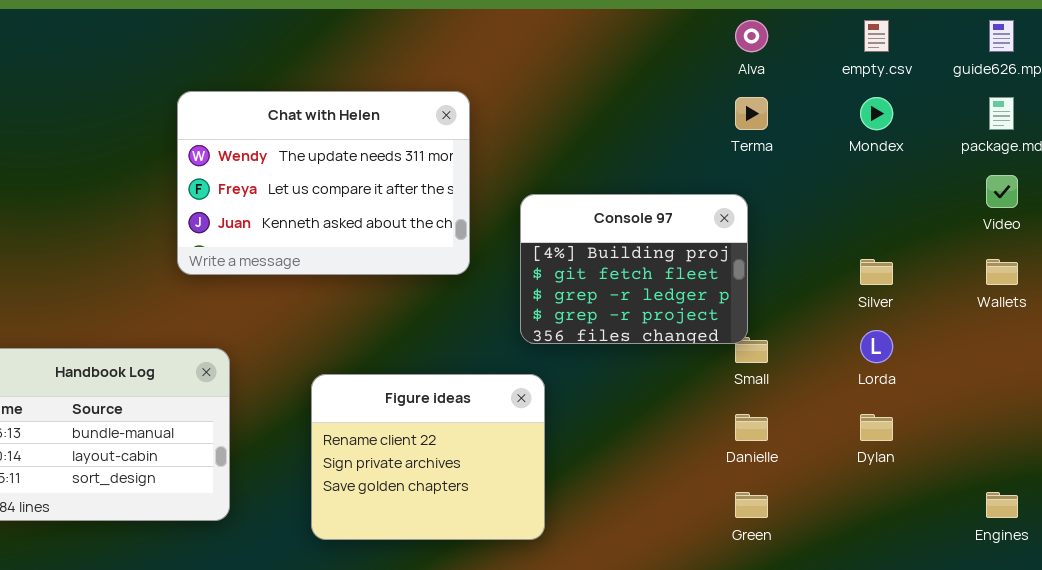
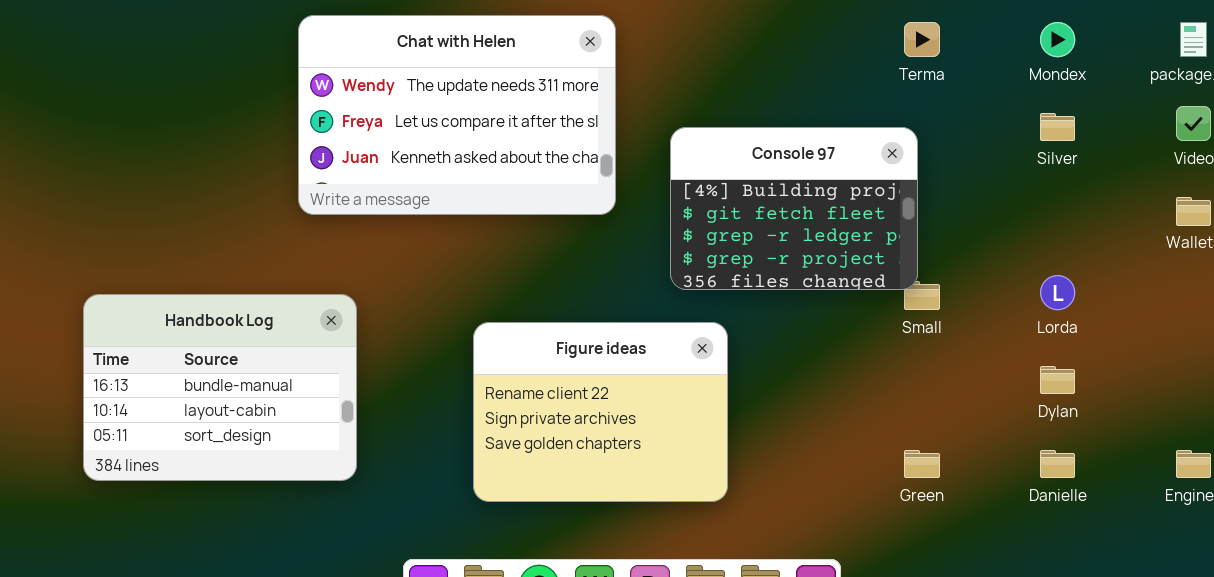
Silver: [860,259,893,285] -> [1040,113,1075,141], moved
Figure ideas: [311,374,545,540] -> [473,322,728,502], moved
Danielle: [735,414,768,441] -> [1040,450,1075,478], moved

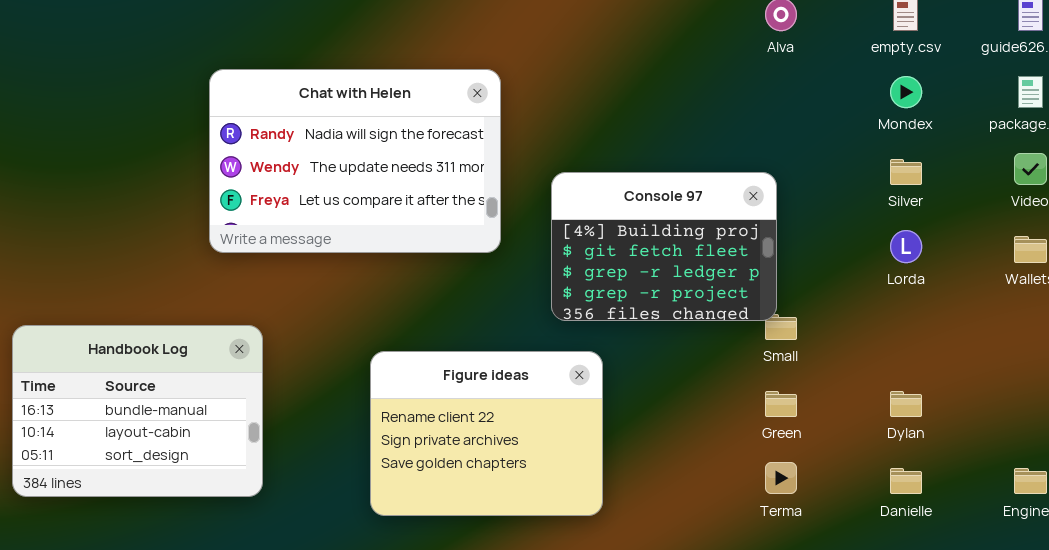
Chat with Helen: [298,15,616,215] -> [209,69,501,253], scrolled up 1 row
Terma: [904,22,940,57] -> [765,462,797,494], moved
Lorda: [1040,275,1075,310] -> [890,230,922,263], moved
Green: [904,450,940,478] -> [765,391,797,417], moved

